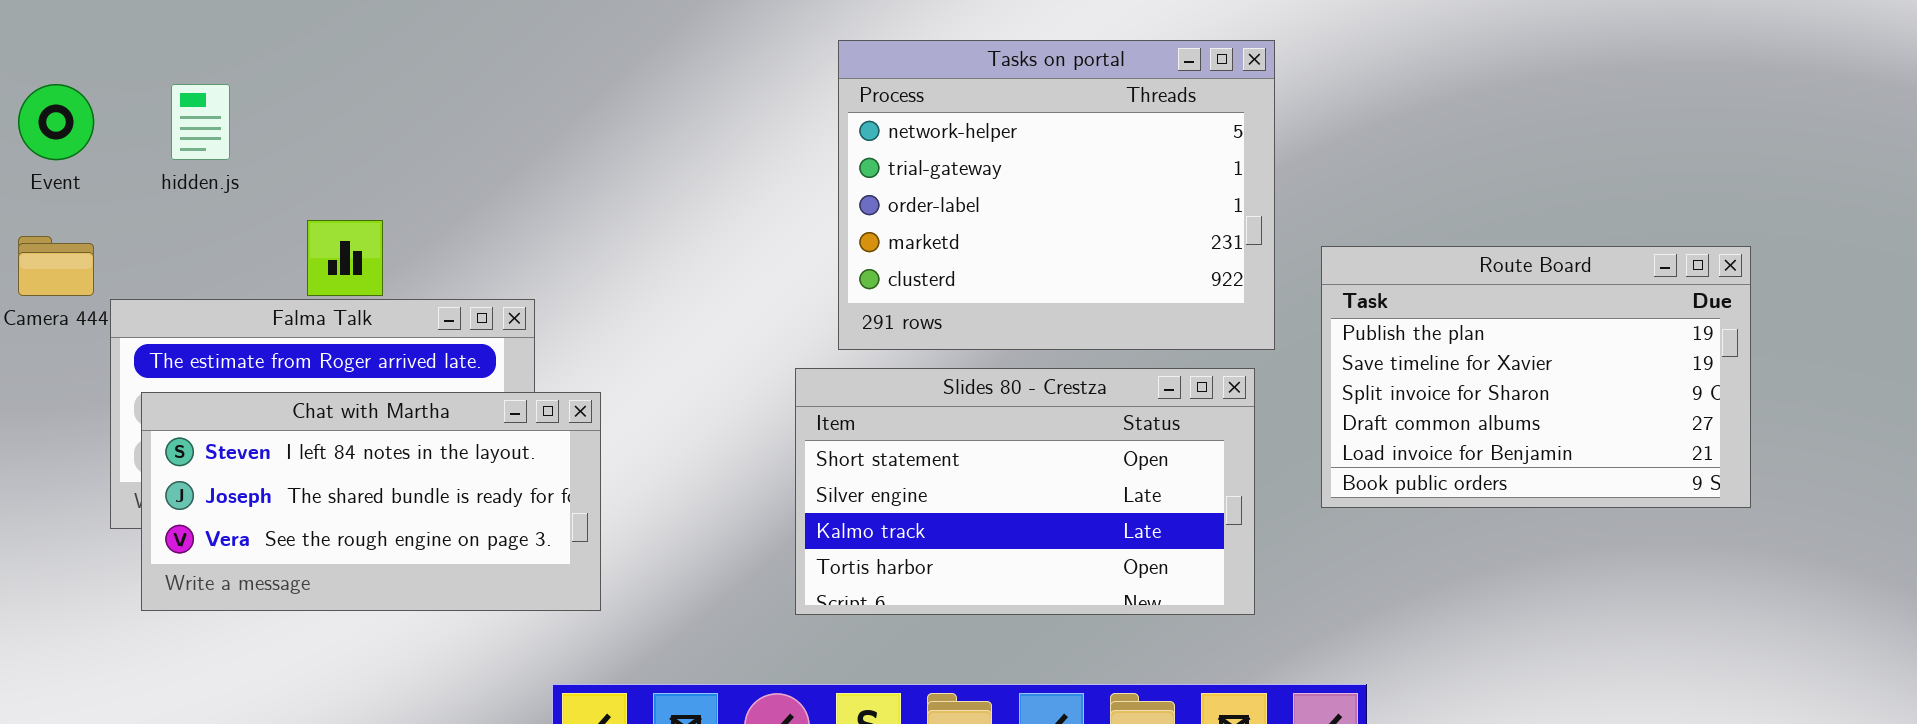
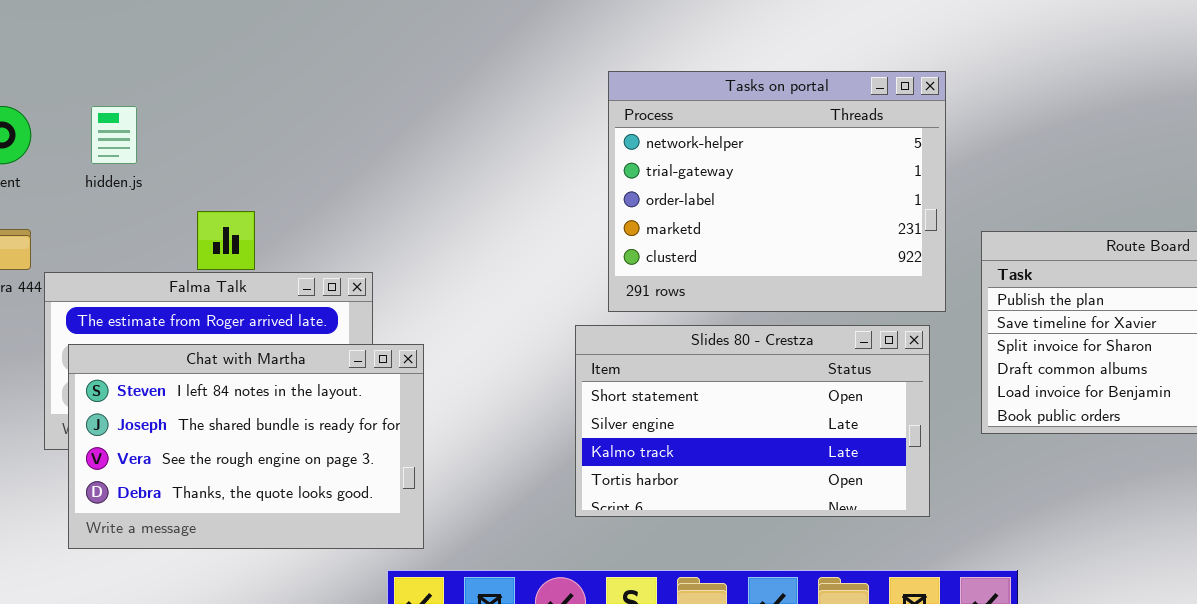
Chat with Martha: [141,392,601,611] -> [68,344,424,549], resized

